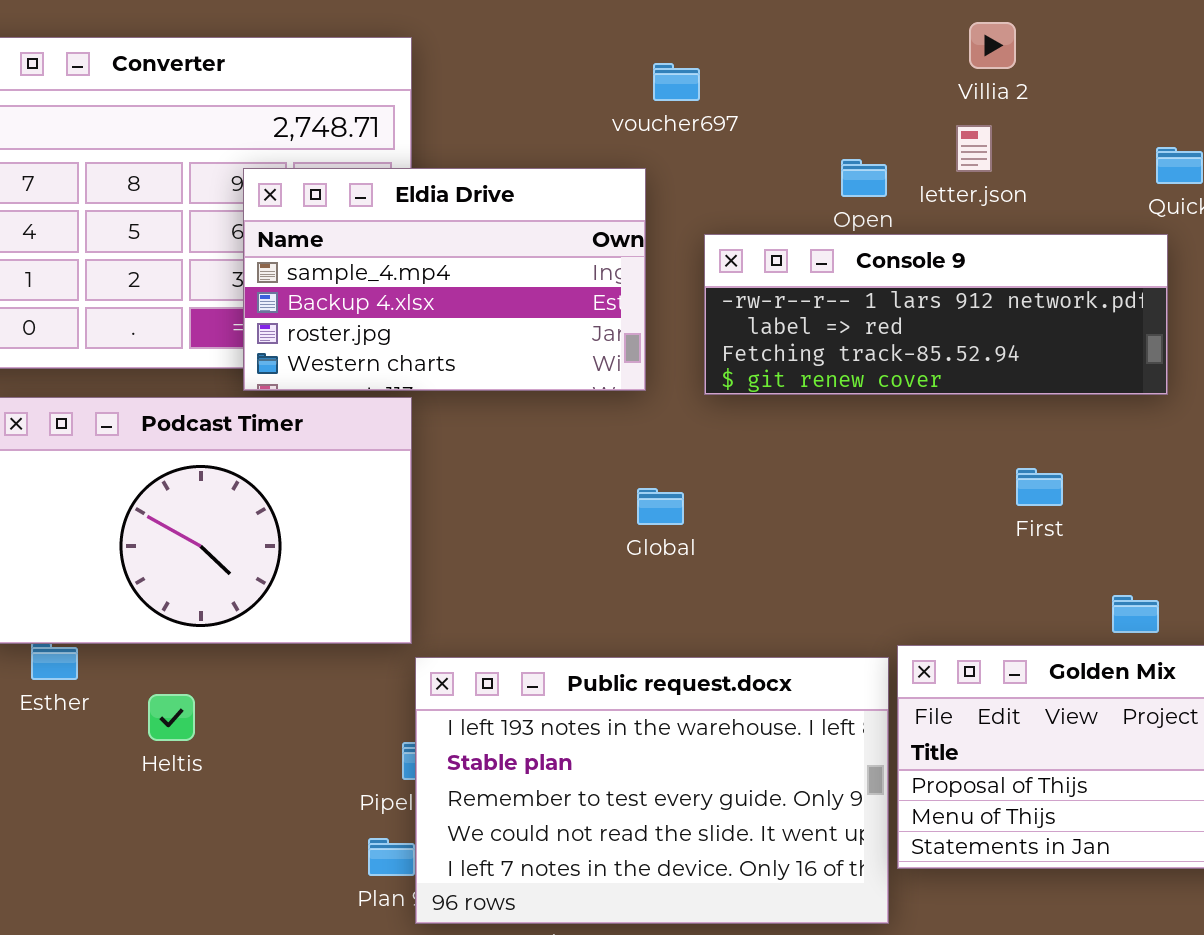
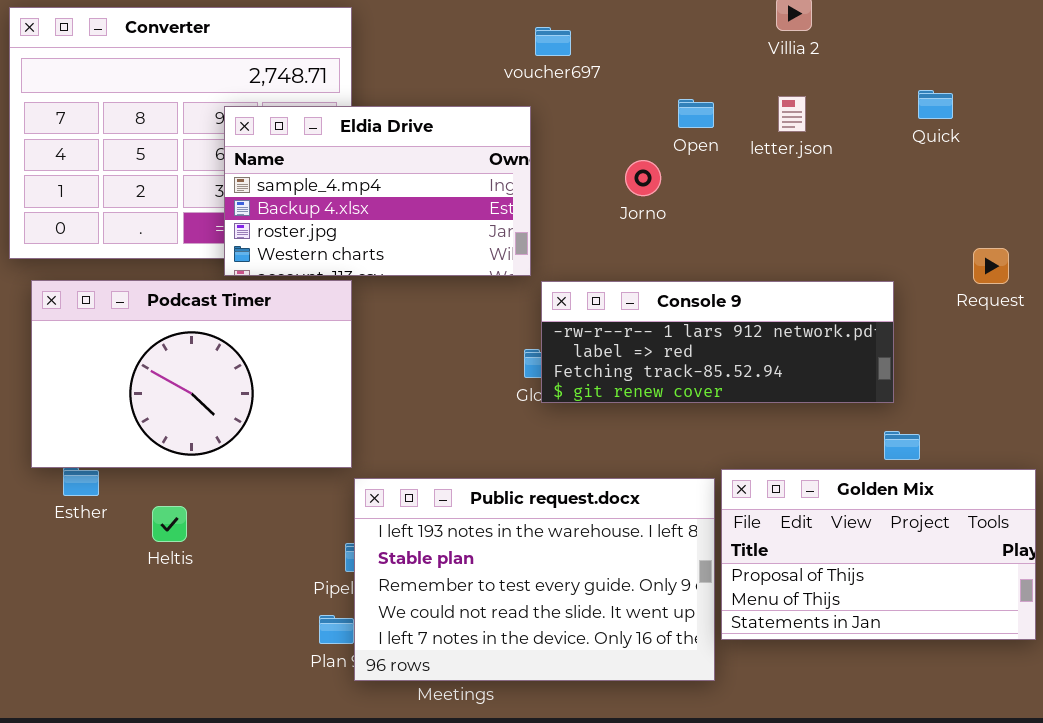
letter.json: [956,125,992,172] -> [778,96,806,132], moved
Console 9: [704,234,1168,395] -> [541,281,894,403], moved

